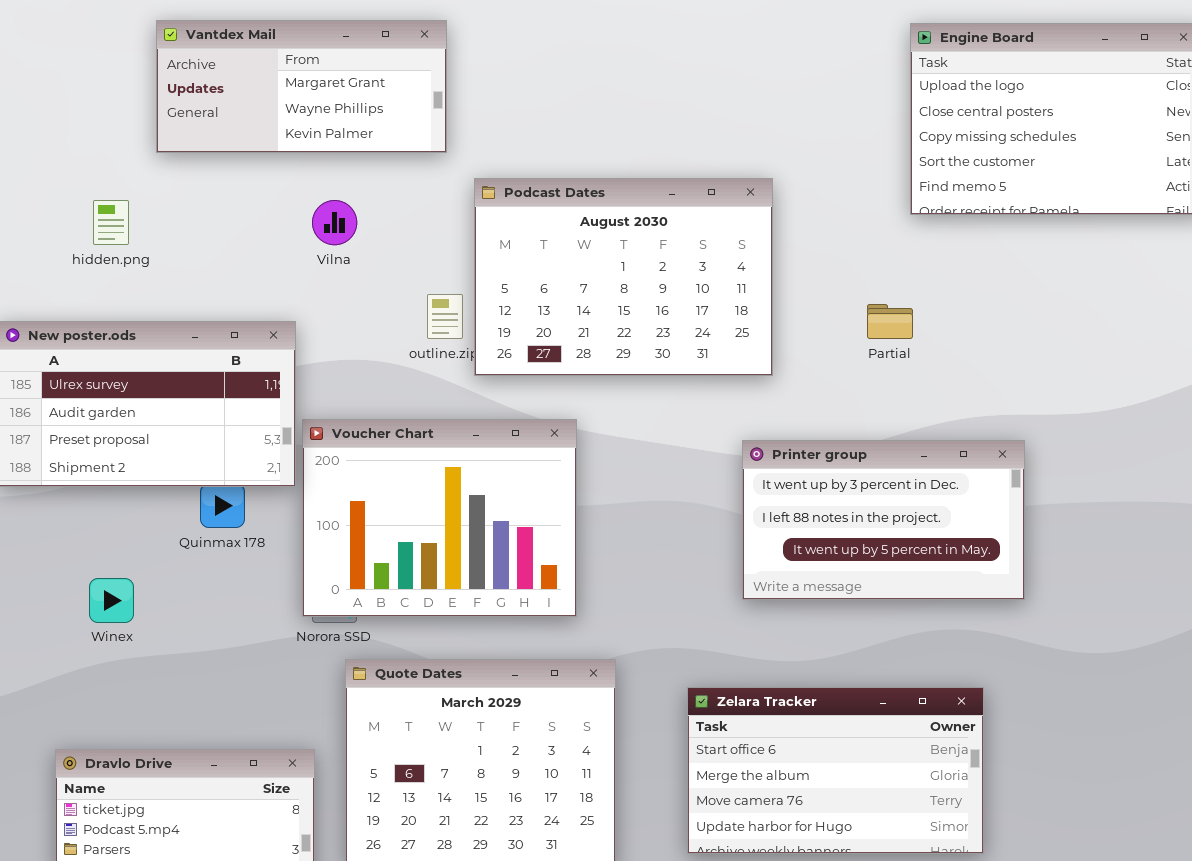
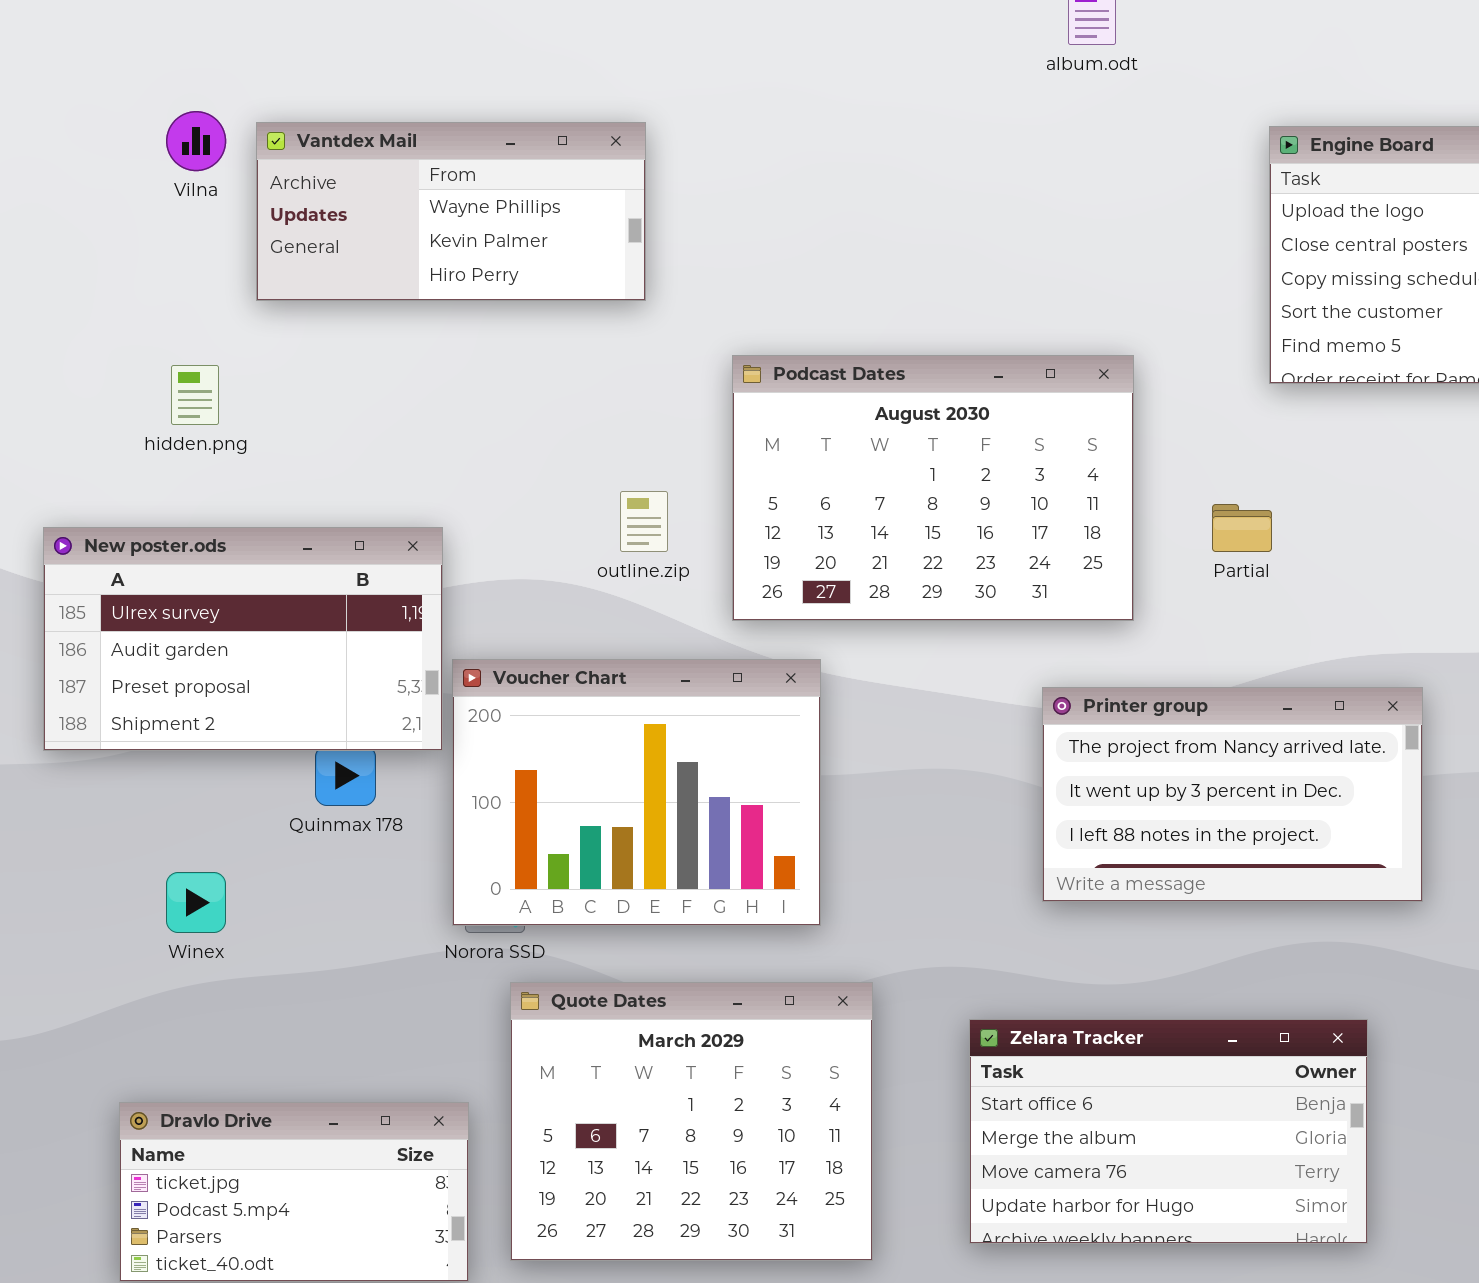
Vantdex Mail: [156,20,447,153] -> [256,122,646,301], scrolled down 1 row
Podcast Dates: [474,178,773,376] -> [732,355,1134,621], moved
Vilna: [312,200,357,245] -> [166,111,226,171], moved
Printer group: [742,440,1025,600] -> [1042,687,1423,902], scrolled up 1 row

